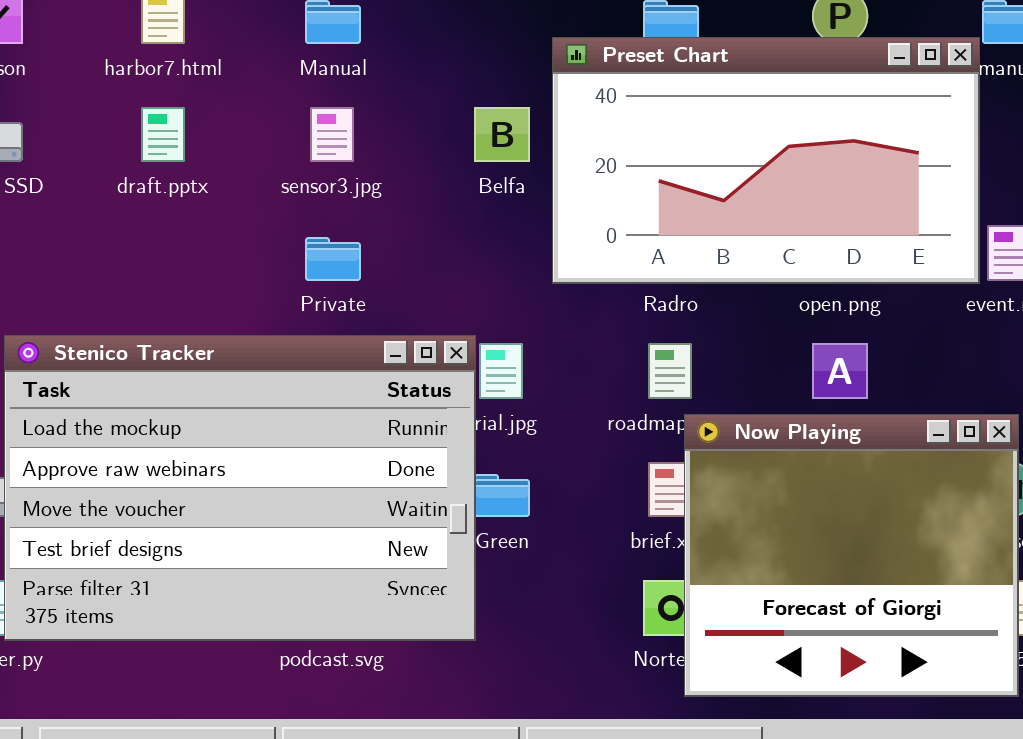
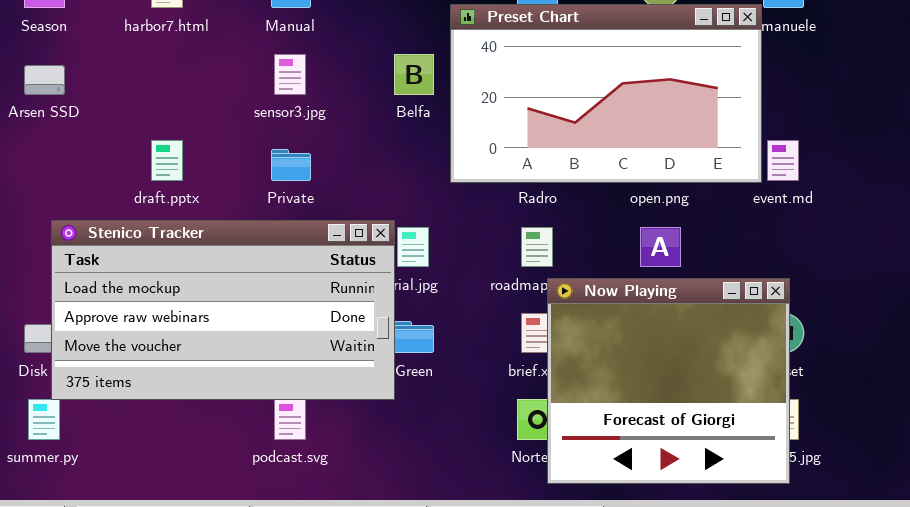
draft.pptx: [141,107,185,162] -> [151,140,183,181], moved
Stenico Tracker: [4,335,476,641] -> [51,220,395,400], resized

